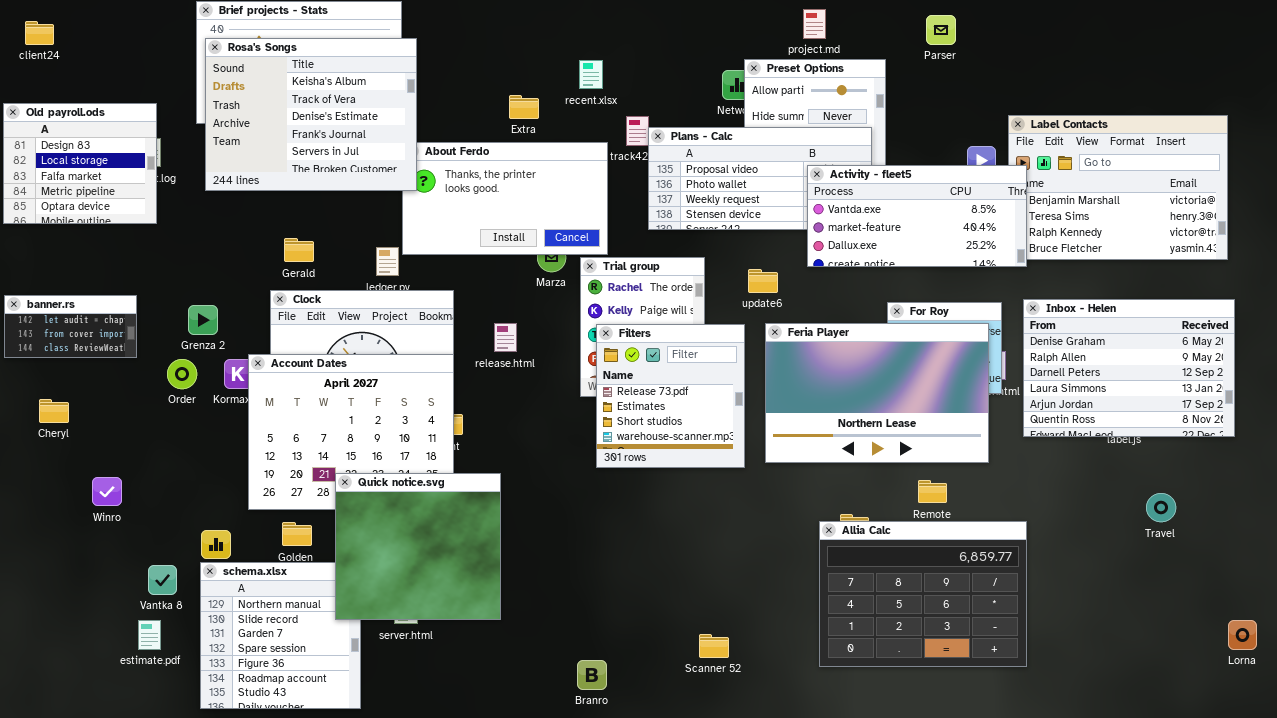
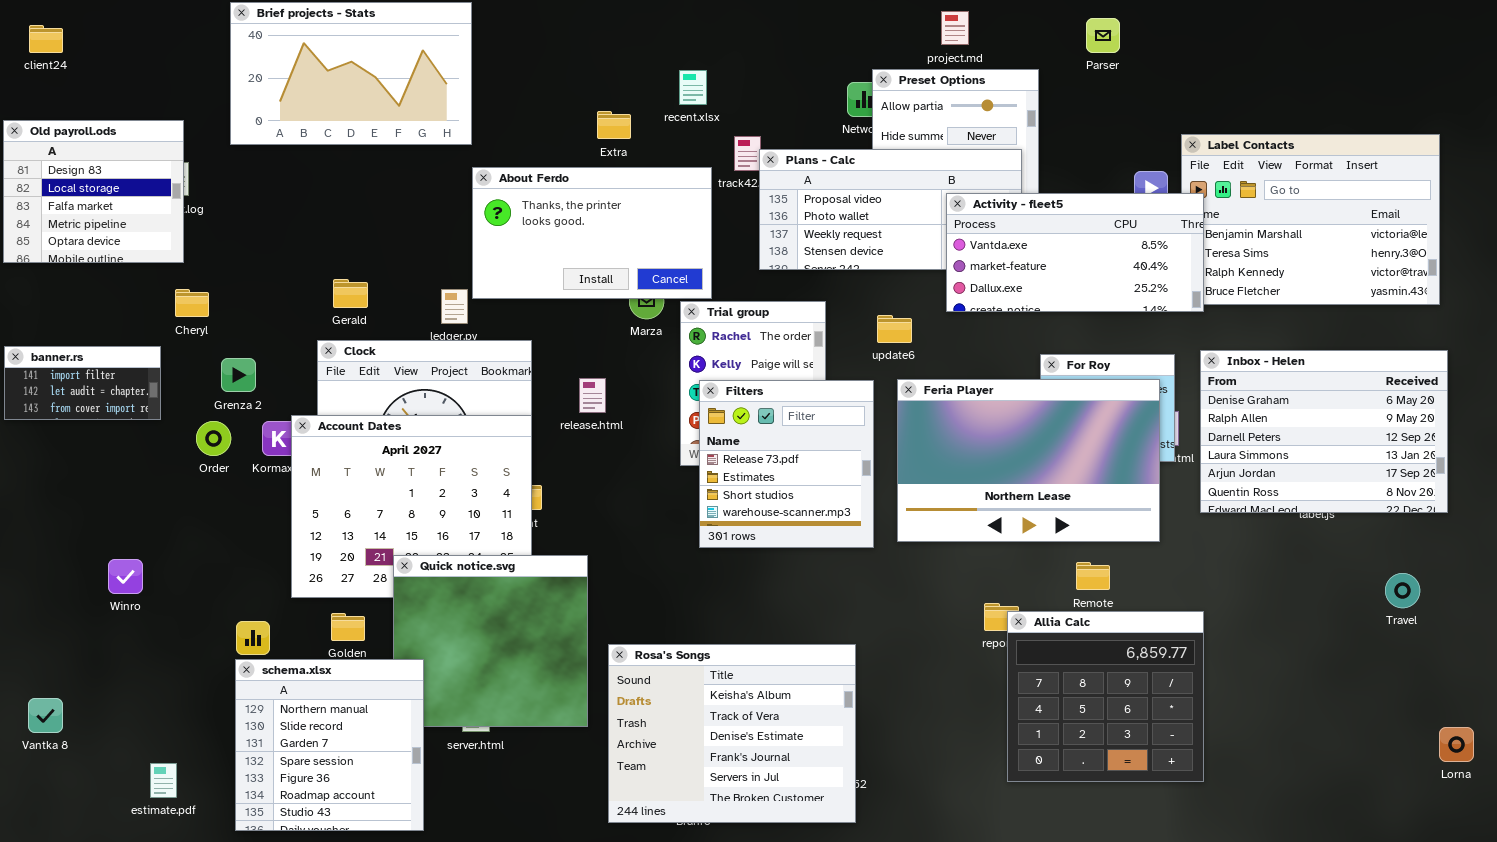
Rosa's Songs: [205,38,417,191] -> [608,644,856,823], moved
banner.rs: [4,295,137,358] -> [4,346,161,420], scrolled up 1 row
Cheryl: [39,399,69,423] -> [175,289,209,317], moved
Travel: [1146,493,1176,522] -> [1385,573,1420,608], moved
Allia Calc: [819,521,1027,667] -> [1007,611,1204,782], resized
schema.xlsx: [200,562,361,709] -> [235,659,424,831], raised
Vantka 8: [148,565,177,595] -> [28,698,63,733], moved
estimate.pdf: [138,620,161,650] -> [150,763,177,798], moved

